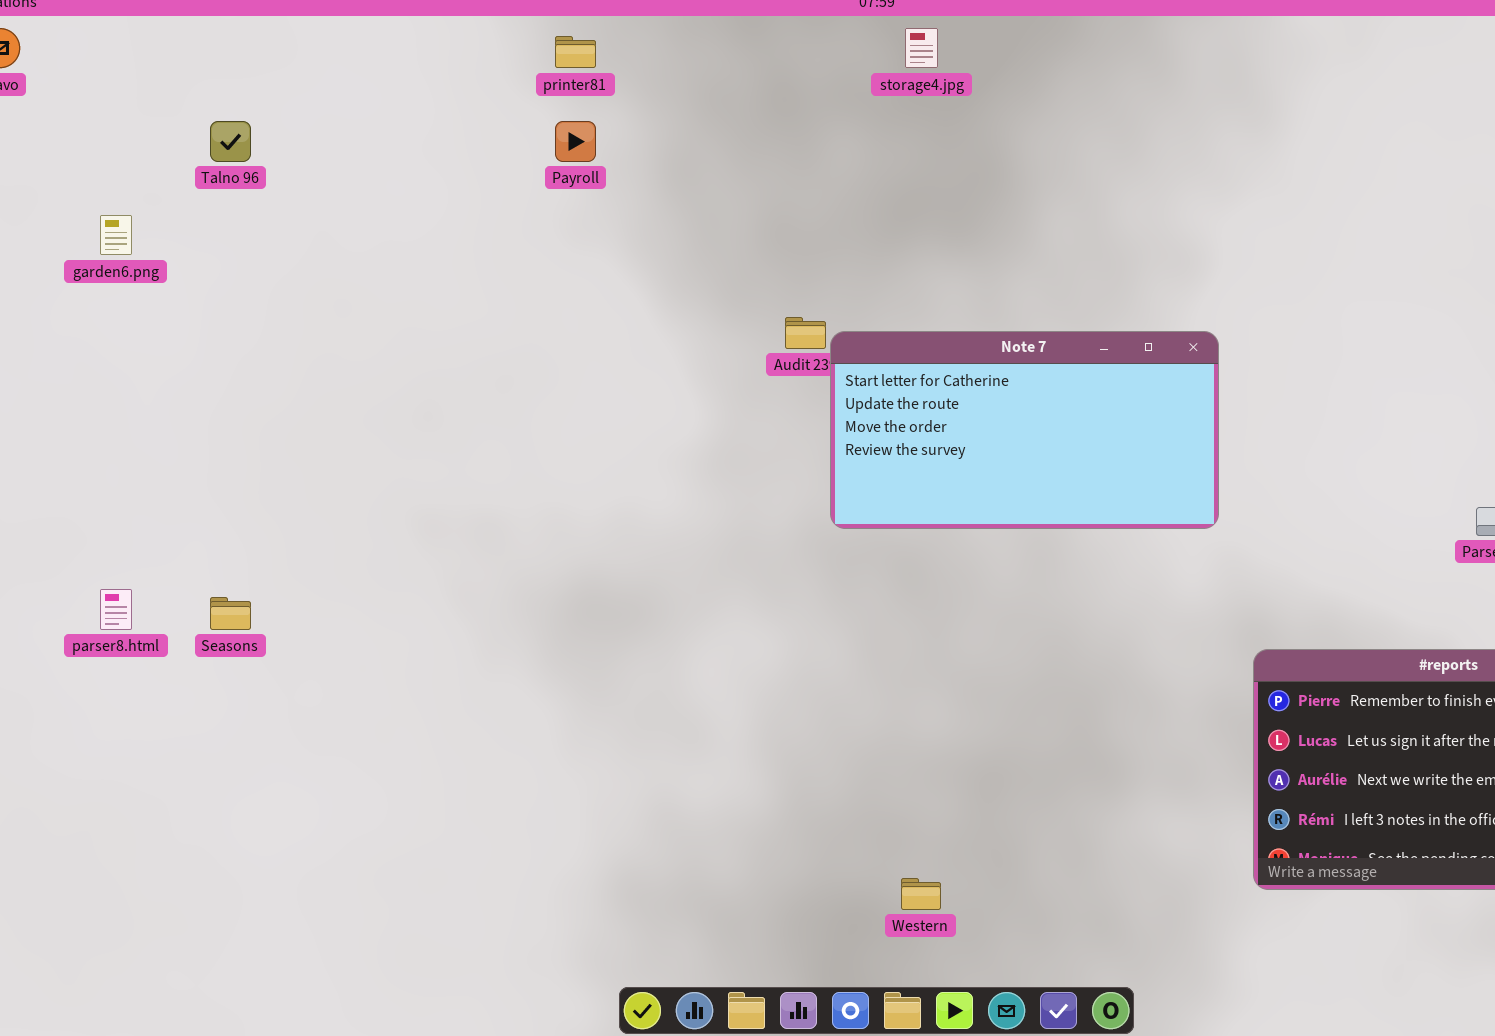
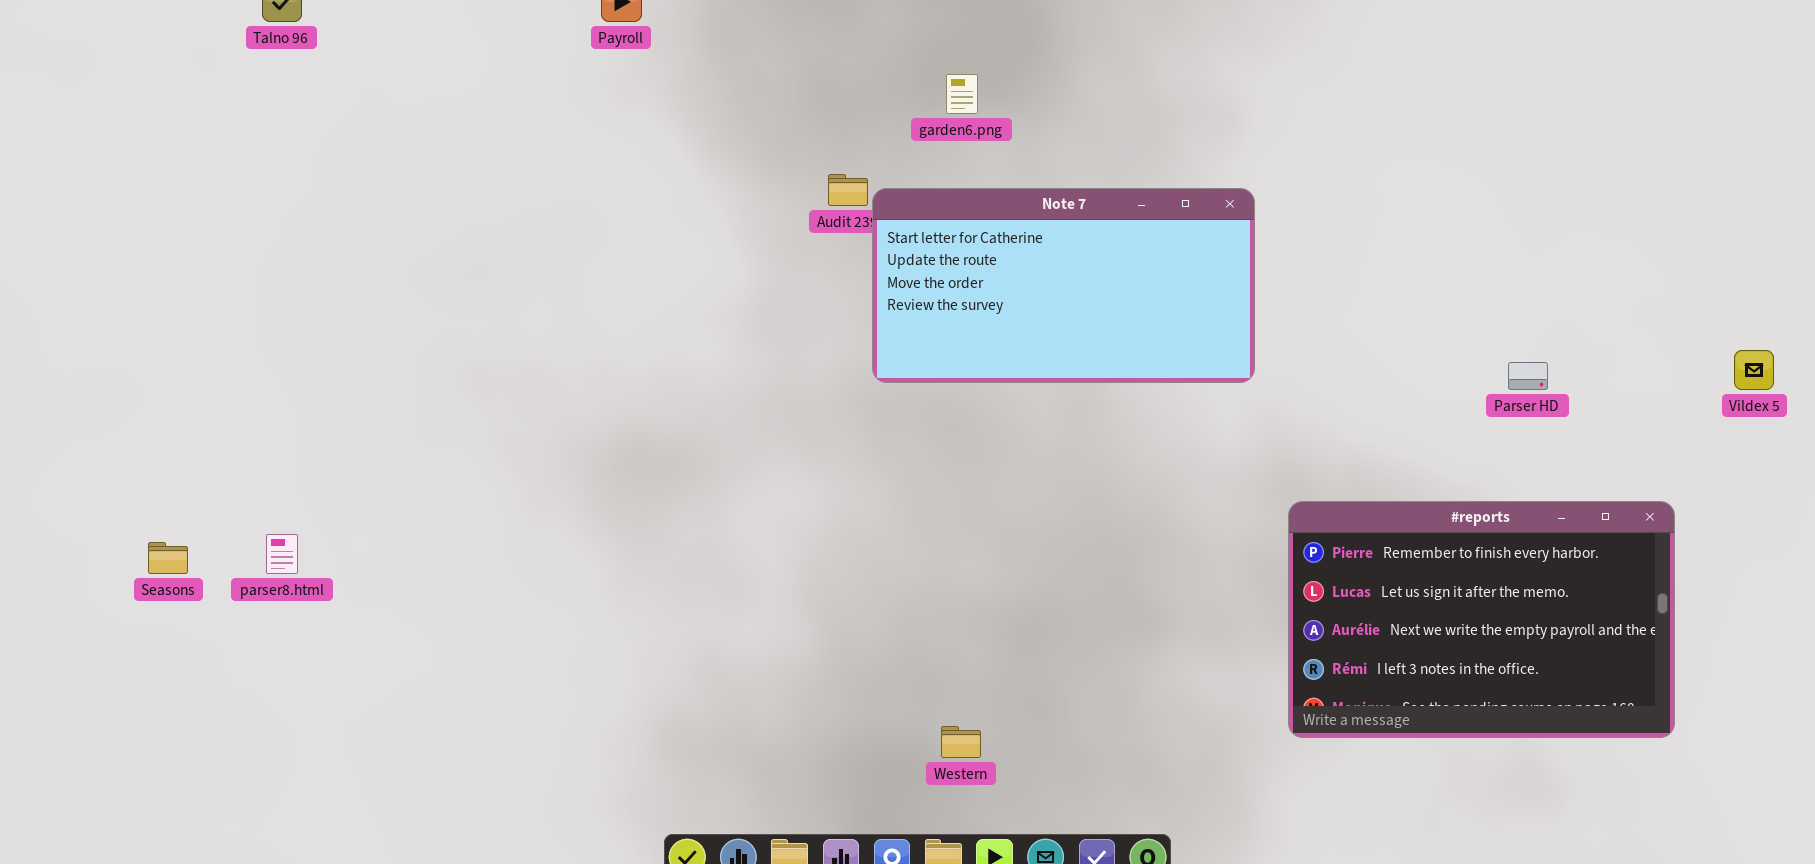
garden6.png: [100,215,132,255] -> [946,74,978,114], moved
parser8.html: [100,589,132,630] -> [266,534,298,574], moved
Seasons: [210,597,251,630] -> [148,542,188,574], moved

